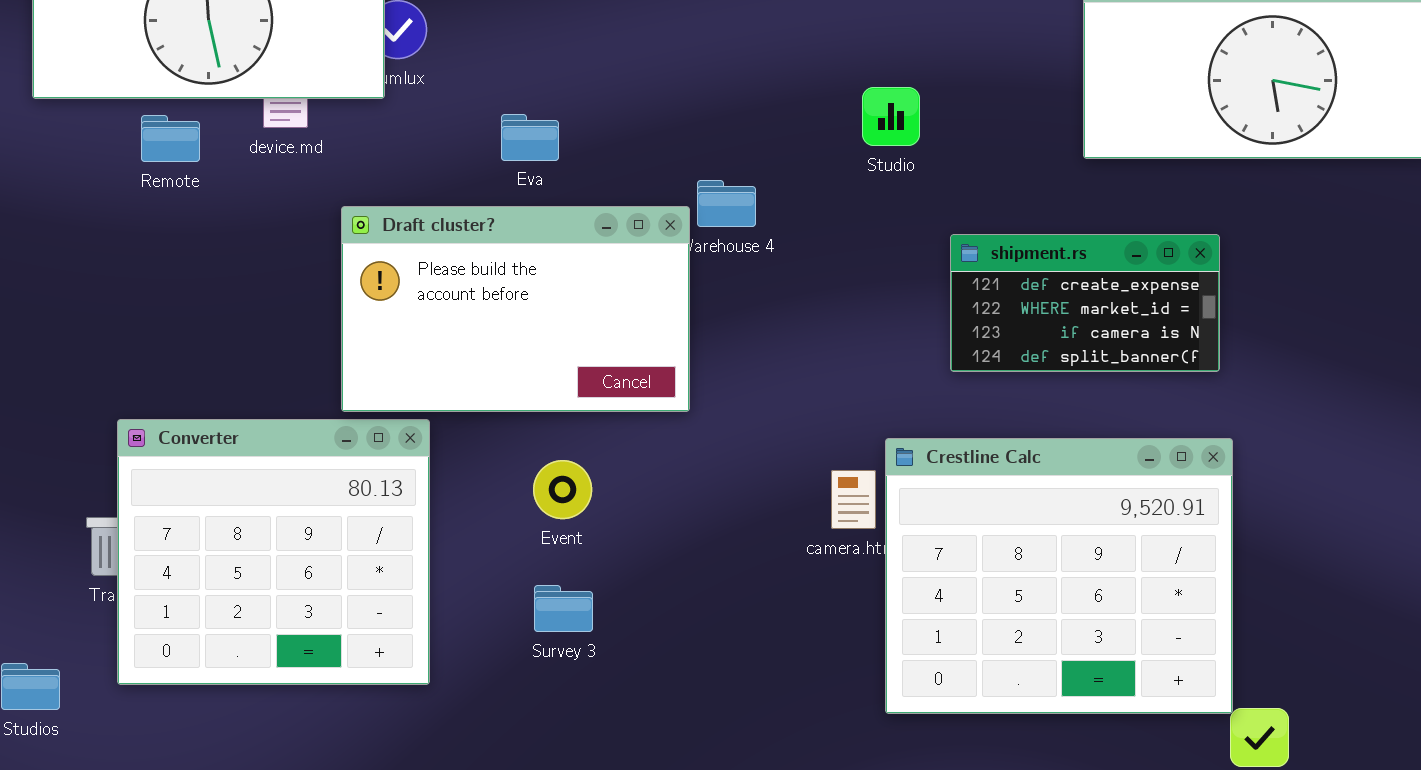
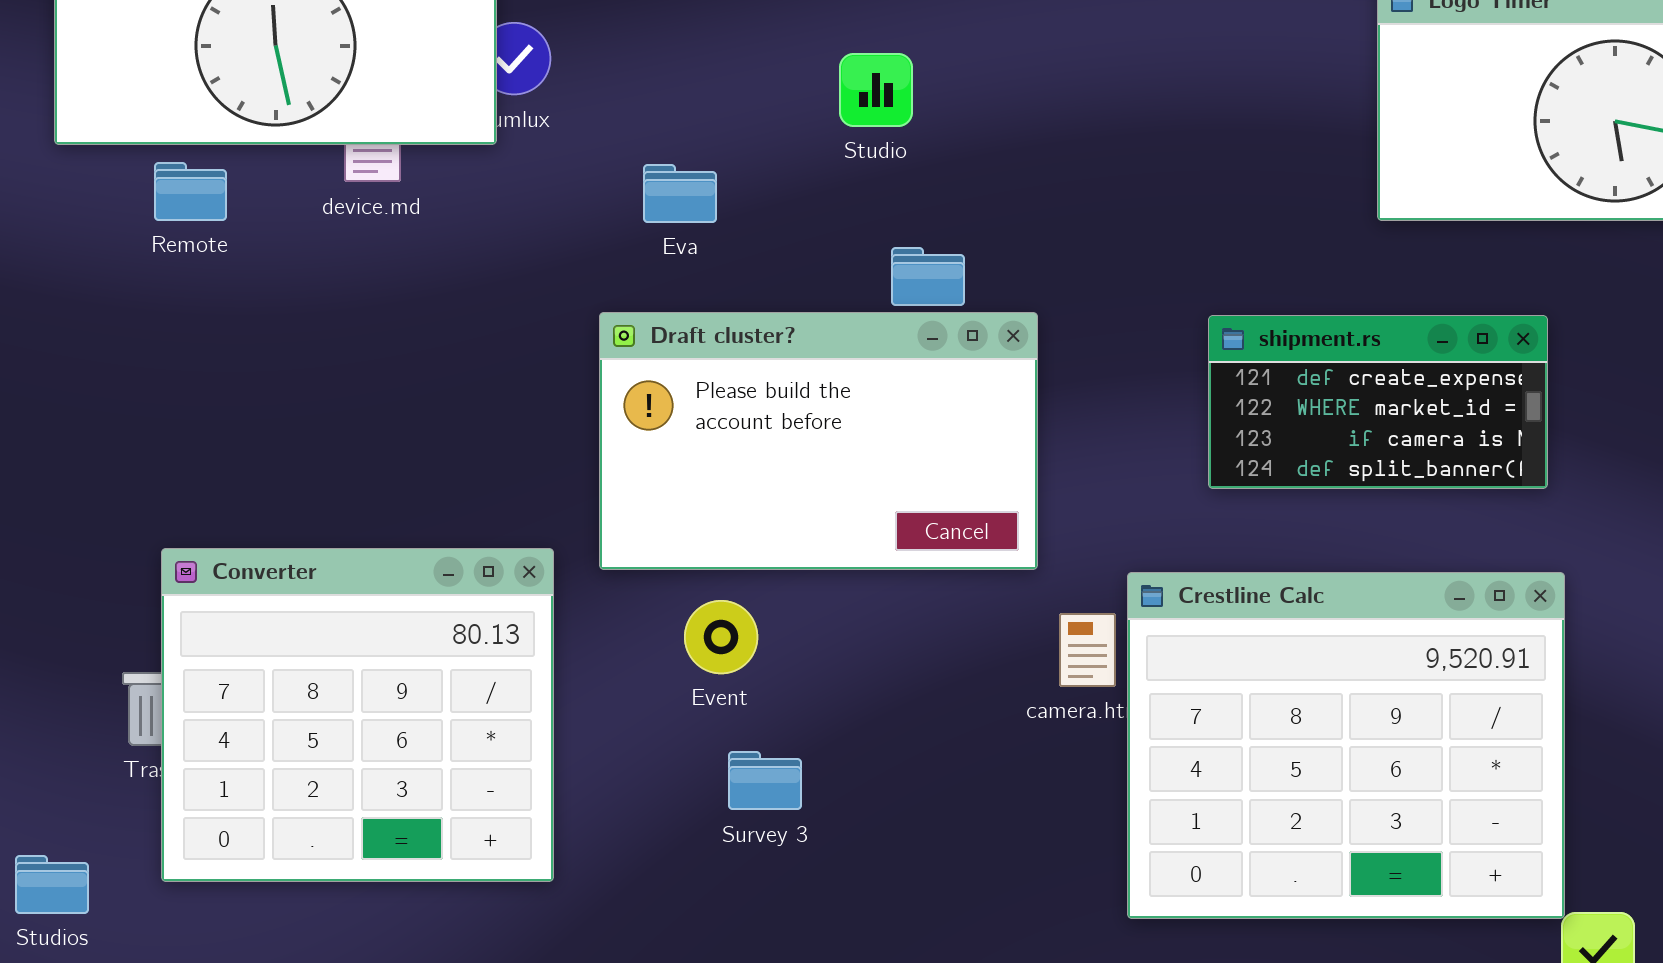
Studio: [862,87,920,146] -> [839,53,913,127], moved
Remote: [141,115,200,162] -> [154,162,227,221], moved
Draft cluster?: [341,206,690,412] -> [599,312,1038,570], moved
Survey 3: [534,585,593,632] -> [728,751,802,810], moved

